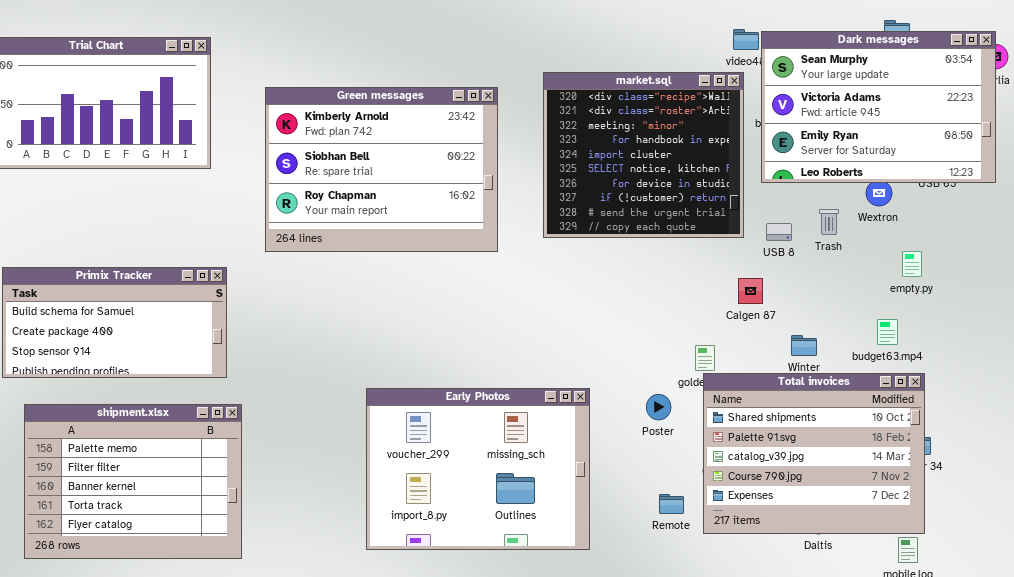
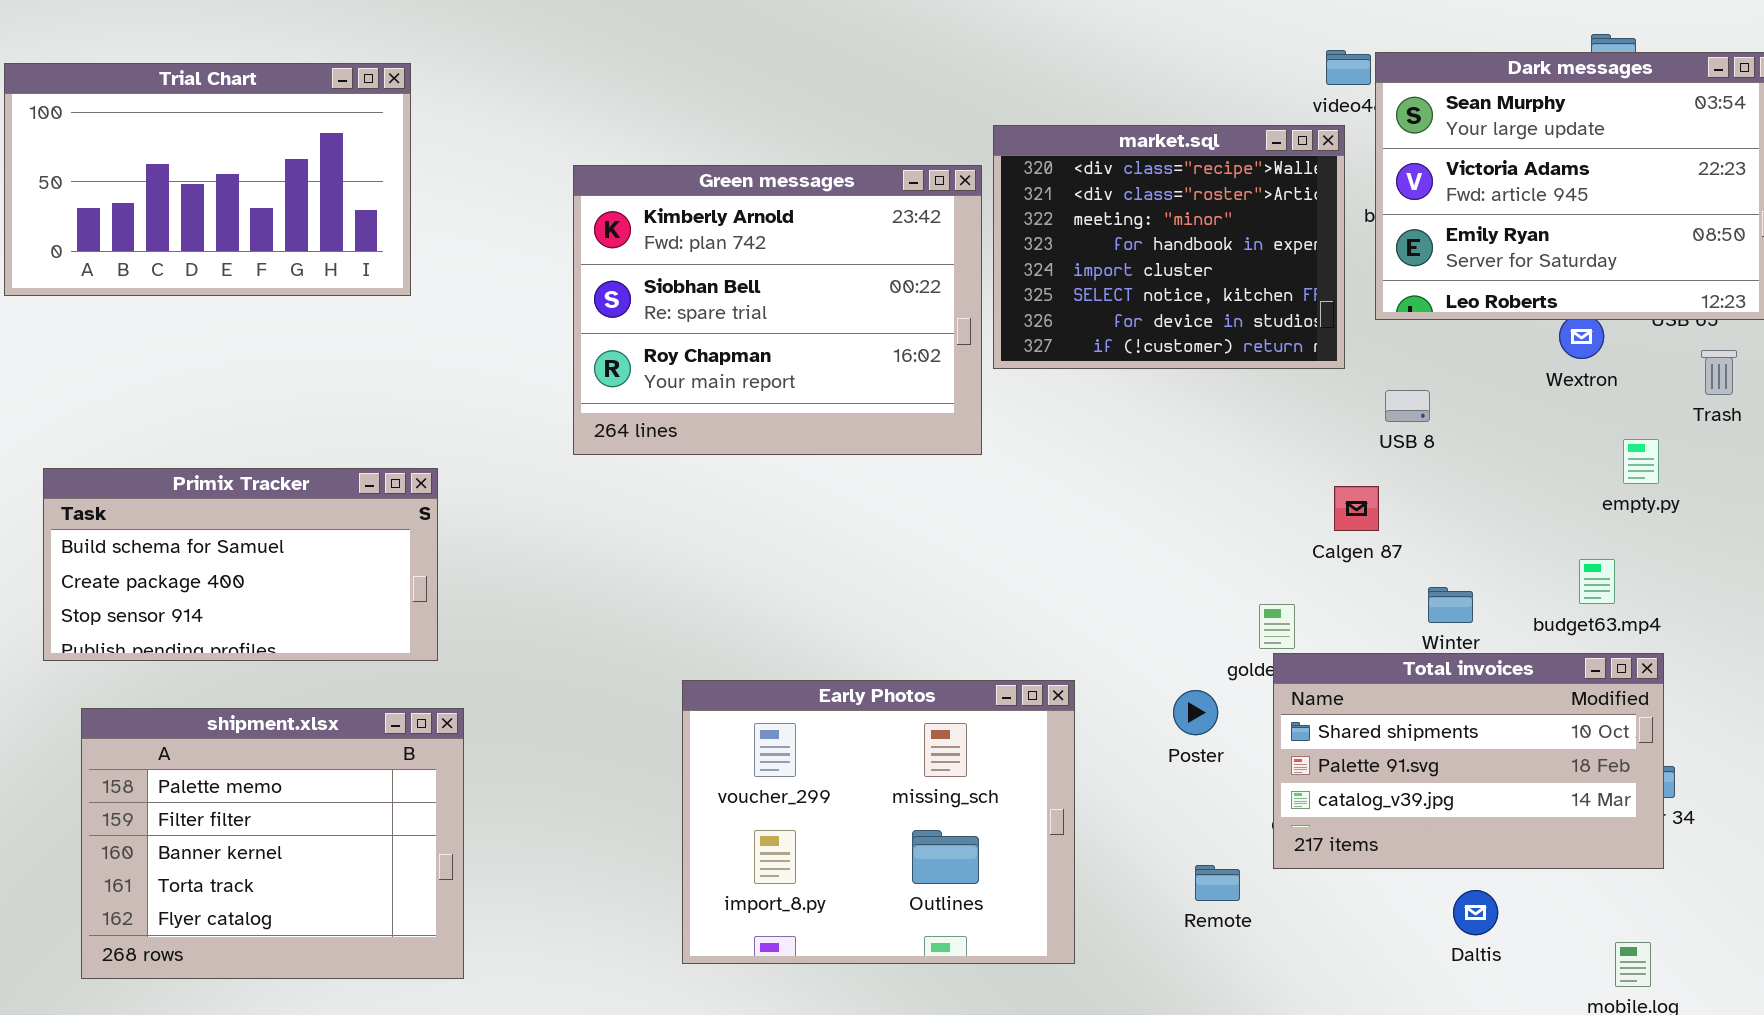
market.sql: [543,72,744,238] -> [993,125,1345,369], resized
Green messages: [265,87,498,252] -> [573,165,982,455], moved
Trash: [819,209,839,235] -> [1701,350,1737,395], moved
Total invoices: [703,373,925,534] -> [1273,653,1664,869], resized

